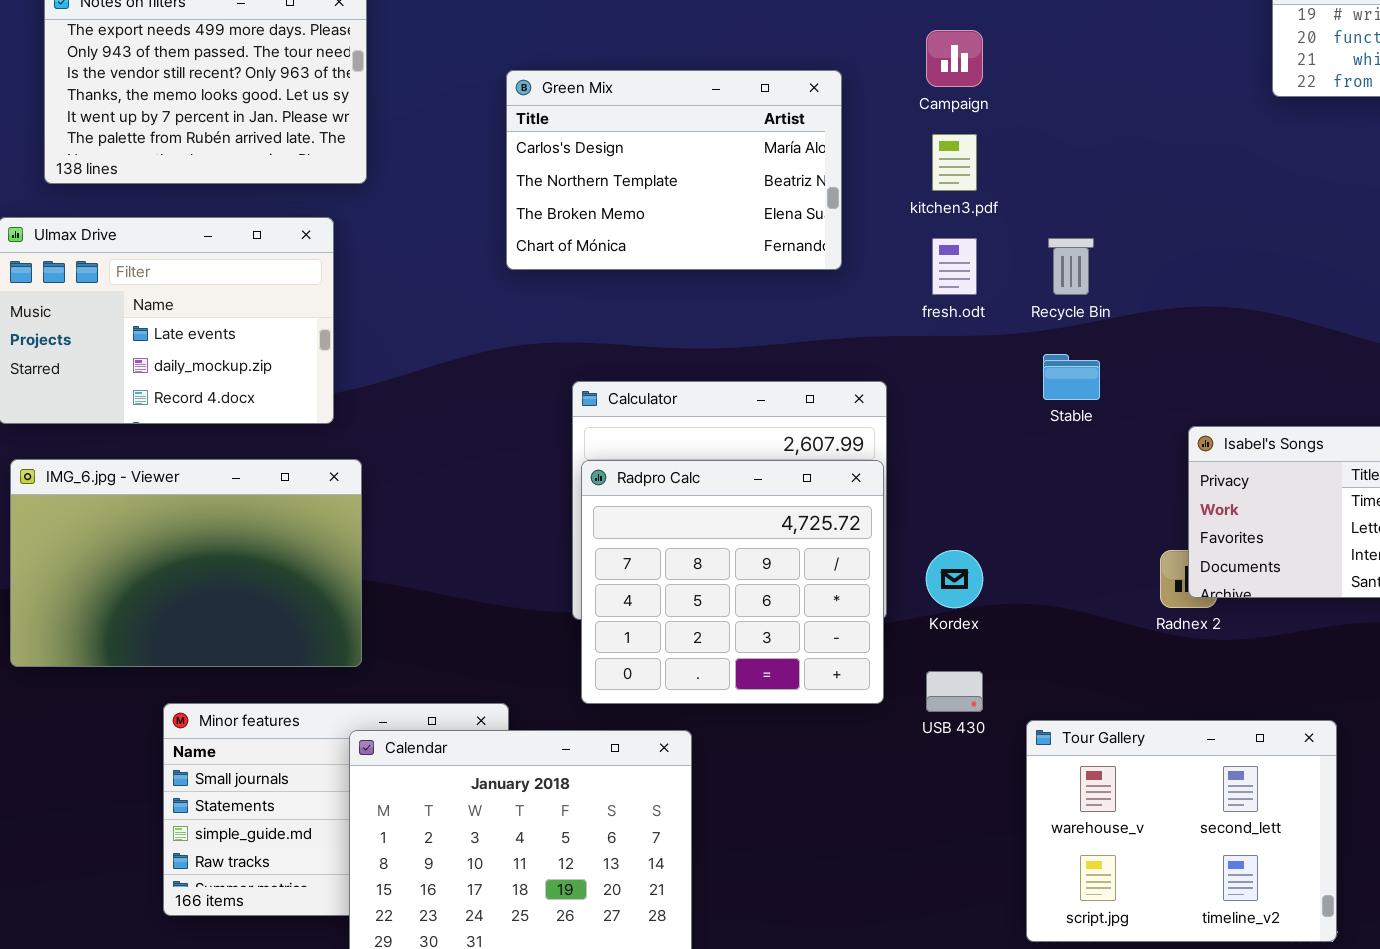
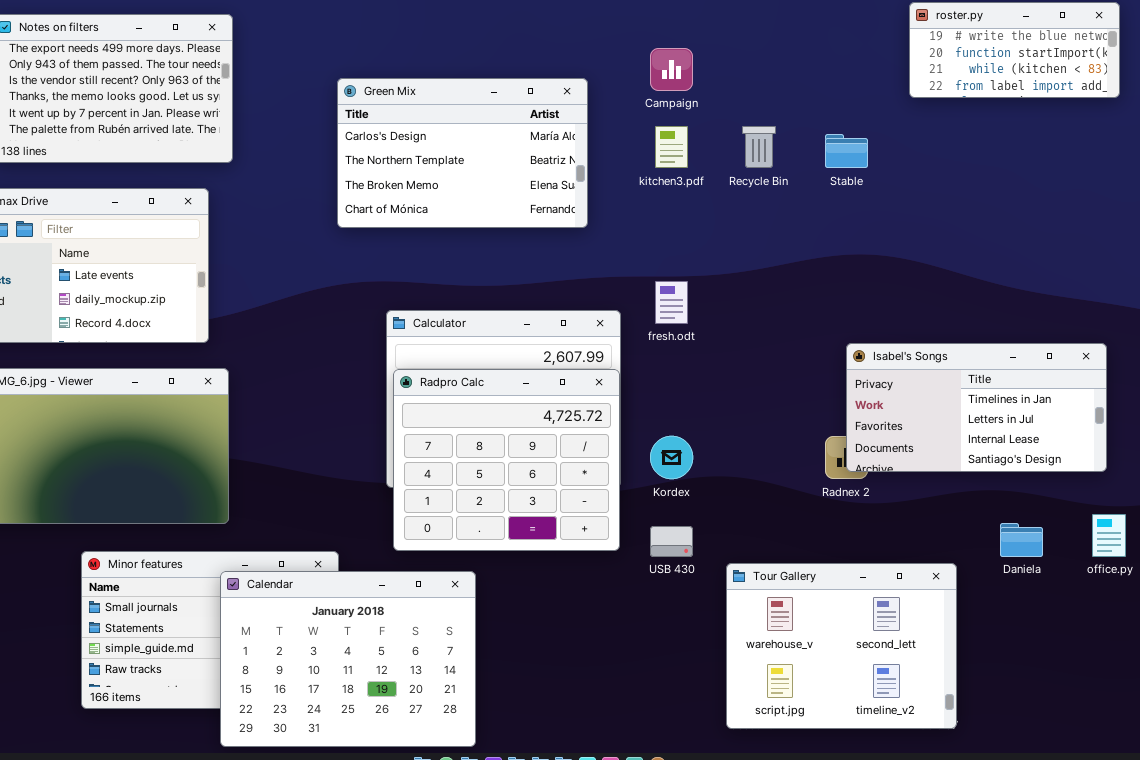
fresh.odt: [932,238,977,295] -> [655,281,688,324], moved
Recycle Bin: [1048,238,1094,295] -> [742,126,776,168], moved
Stable: [1043,354,1100,400] -> [825,134,868,168], moved

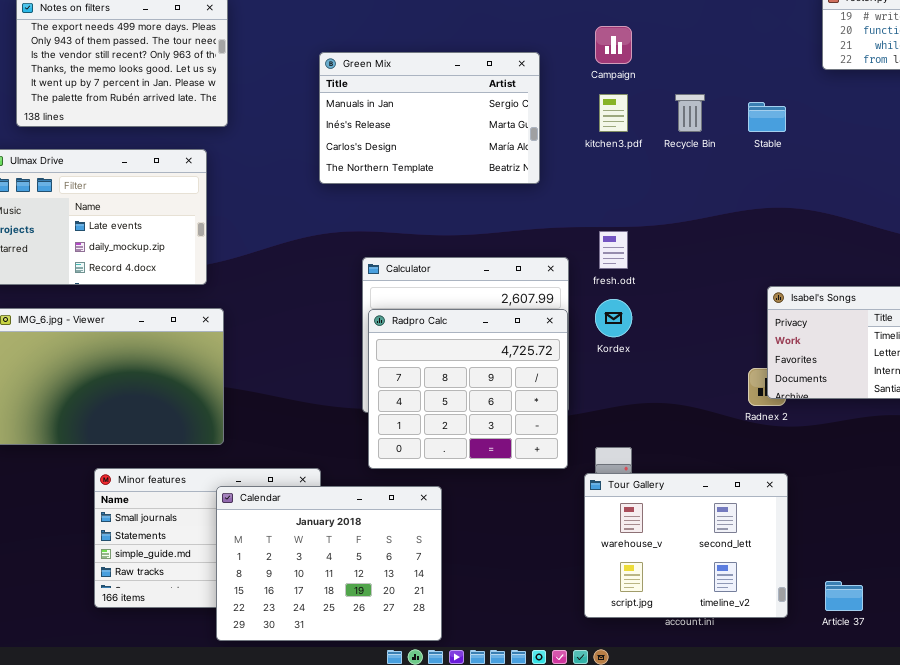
Green Mix: [337,78,588,228] -> [319,52,540,184], scrolled up 2 rows
Kordex: [650,436,693,479] -> [595,299,632,337], moved
Tour Gallery: [726,563,957,729] -> [584,473,788,618], moved

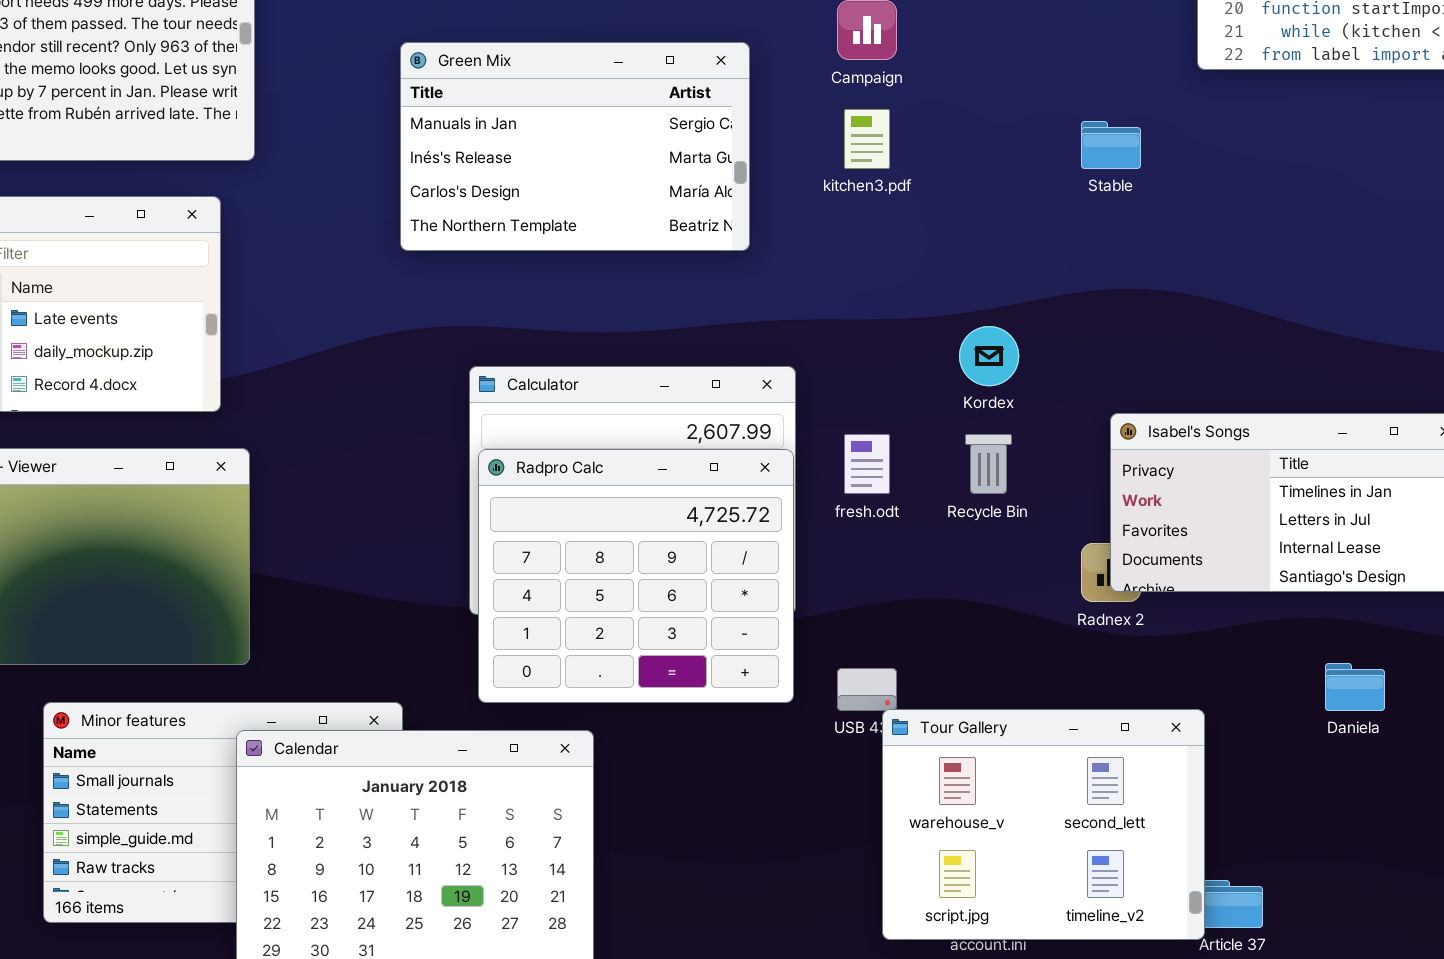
Recycle Bin: [675,94,705,132] -> [965,434,1012,494], moved
fresh.odt: [599,231,628,269] -> [844,434,890,494], moved
Kordex: [595,299,632,337] -> [959,326,1019,386], moved
Tour Gallery: [584,473,788,618] -> [882,709,1205,940], moved

